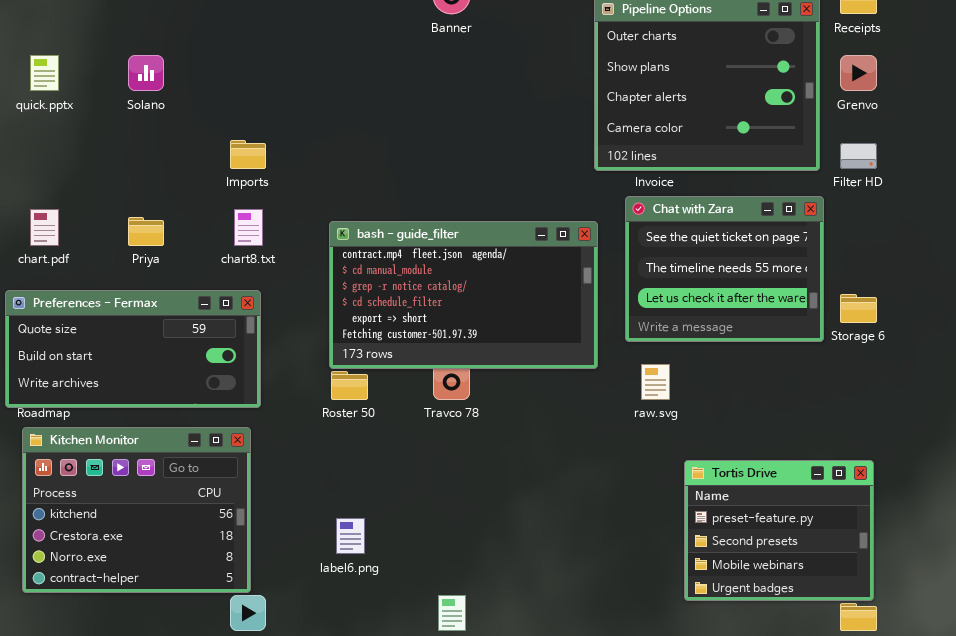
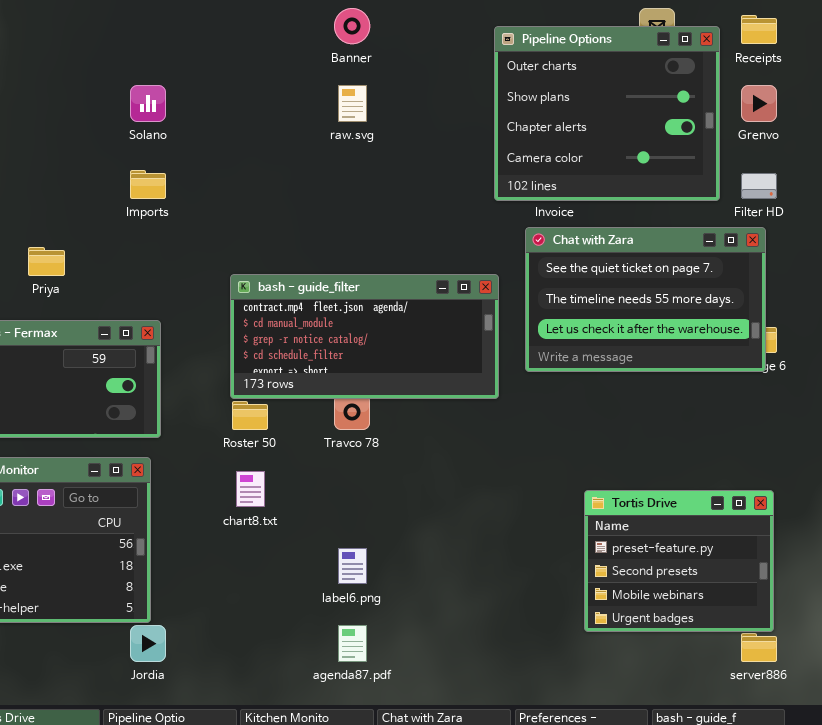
Solano: [128,55,164,91] -> [130,85,166,122], moved
Chat with Zara: [625,196,824,342] -> [525,227,766,372], resized
chart8.txt: [234,209,263,246] -> [236,471,265,507], moved
bash - guide_filter: [329,221,598,369] -> [230,274,499,399], resized
raw.svg: [641,364,670,400] -> [338,85,367,122], moved
label6.png: [336,518,365,554] -> [338,548,367,584], moved

